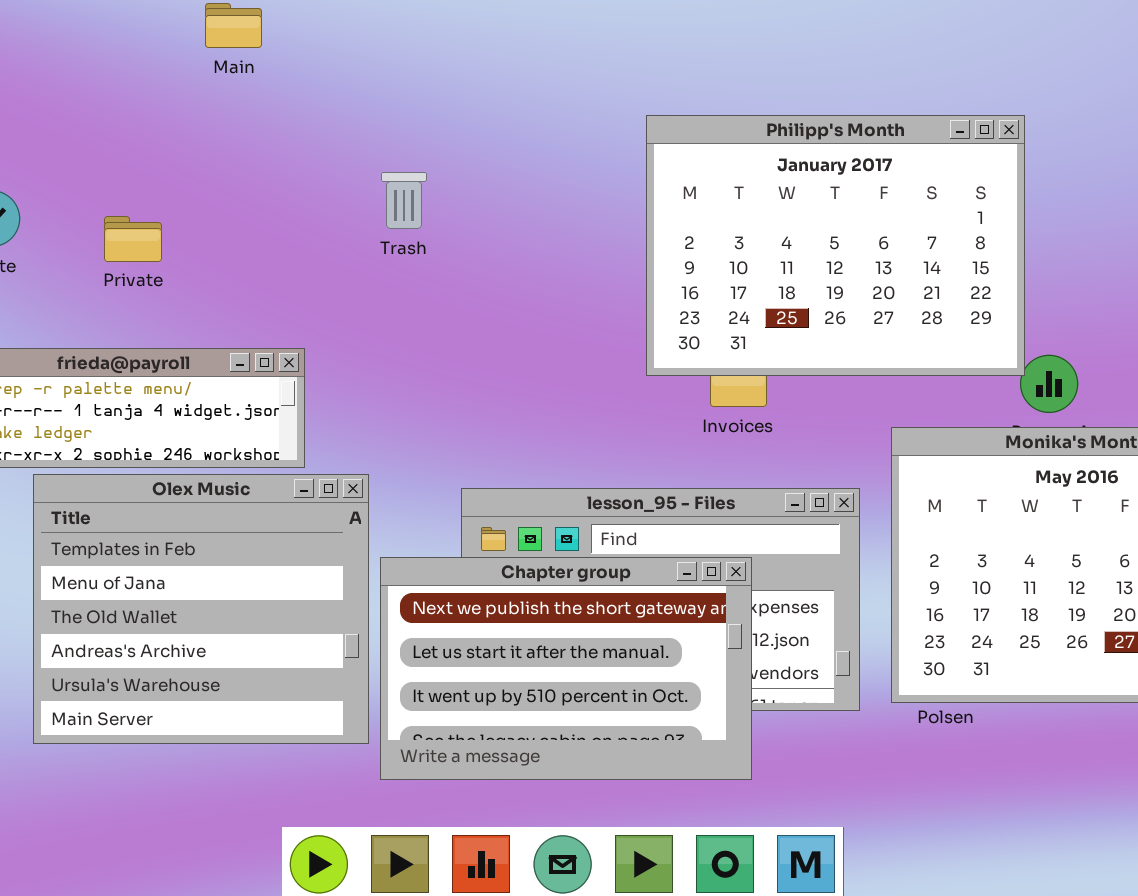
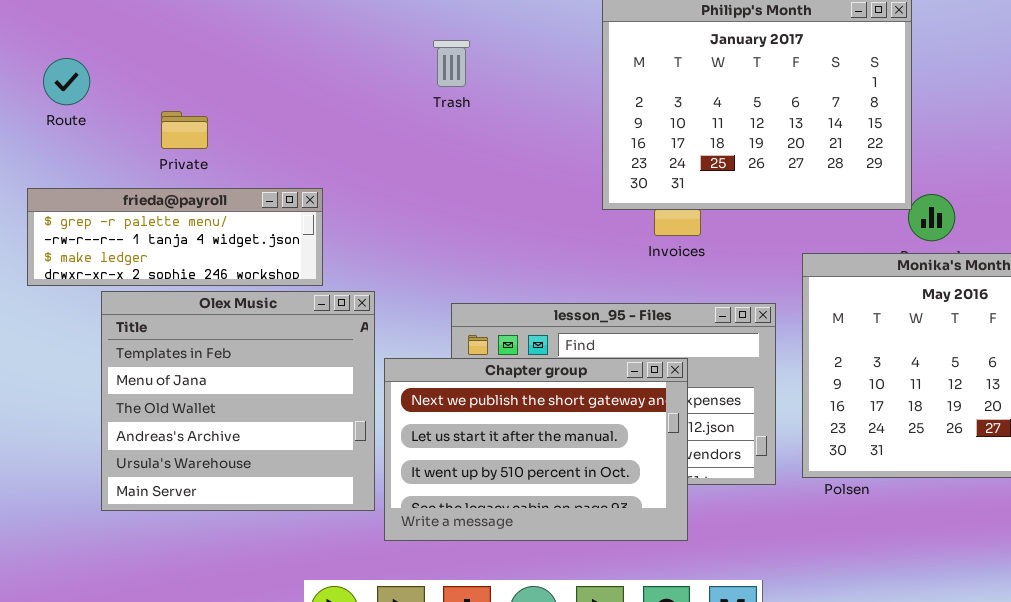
Trash: [381,172,427,229] -> [433,40,470,87], moved
Private: [104,216,162,262] -> [161,111,208,149], moved

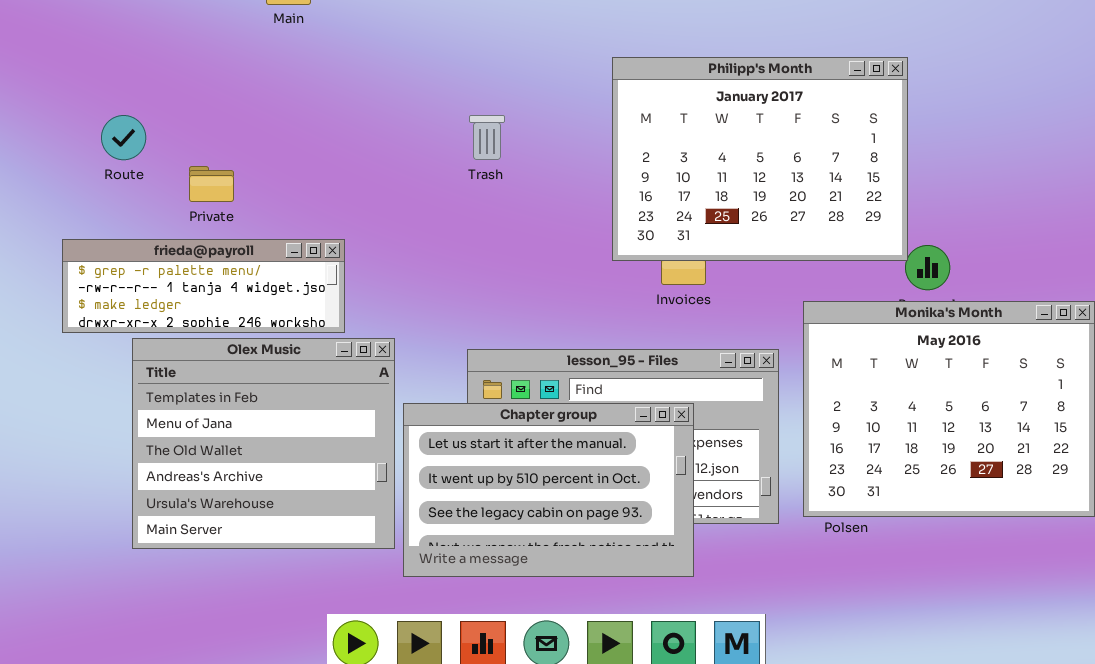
Trash: [433,40,470,87] -> [469,115,505,160], moved
Route: [43,58,90,105] -> [101,115,146,160], moved
Chapter group: [384,358,688,541] -> [403,403,694,577], scrolled down 1 row

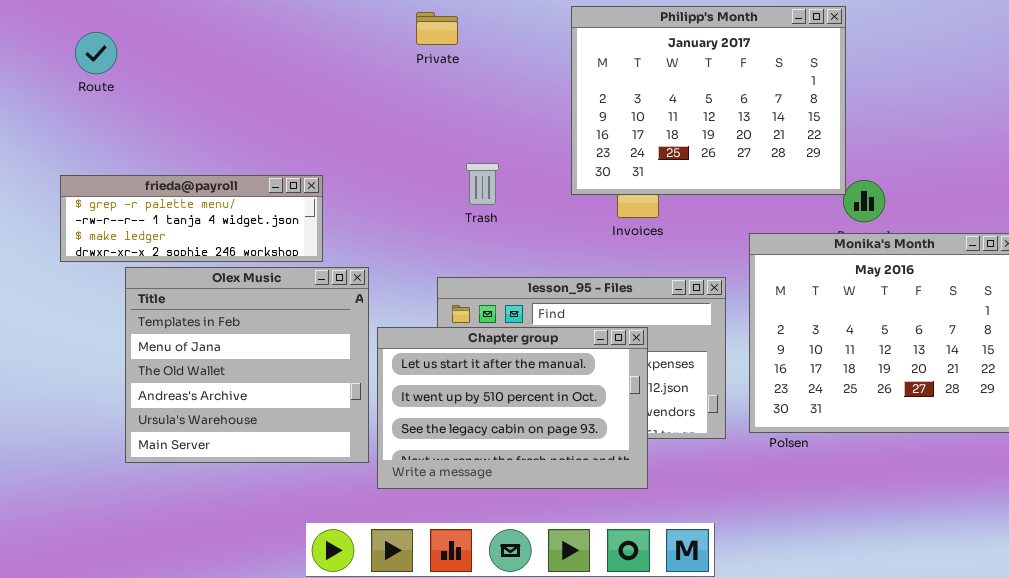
Route: [101,115,146,160] -> [75,32,117,74], moved
Trash: [469,115,505,160] -> [466,163,499,205], moved
Private: [189,166,234,202] -> [416,12,458,45], moved

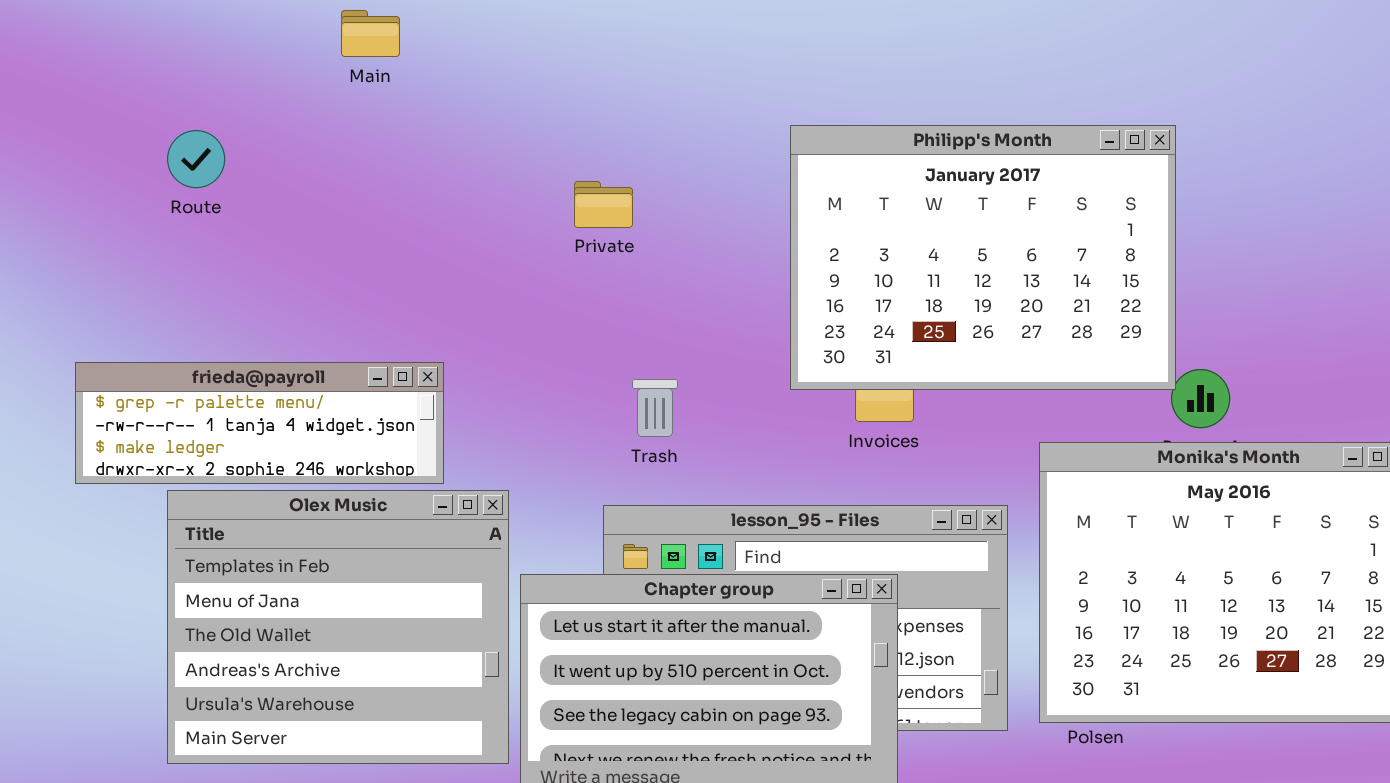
Private: [416,12,458,45] -> [574,181,633,228], moved
Route: [75,32,117,74] -> [167,130,225,188], moved
Trash: [466,163,499,205] -> [632,379,678,437], moved

